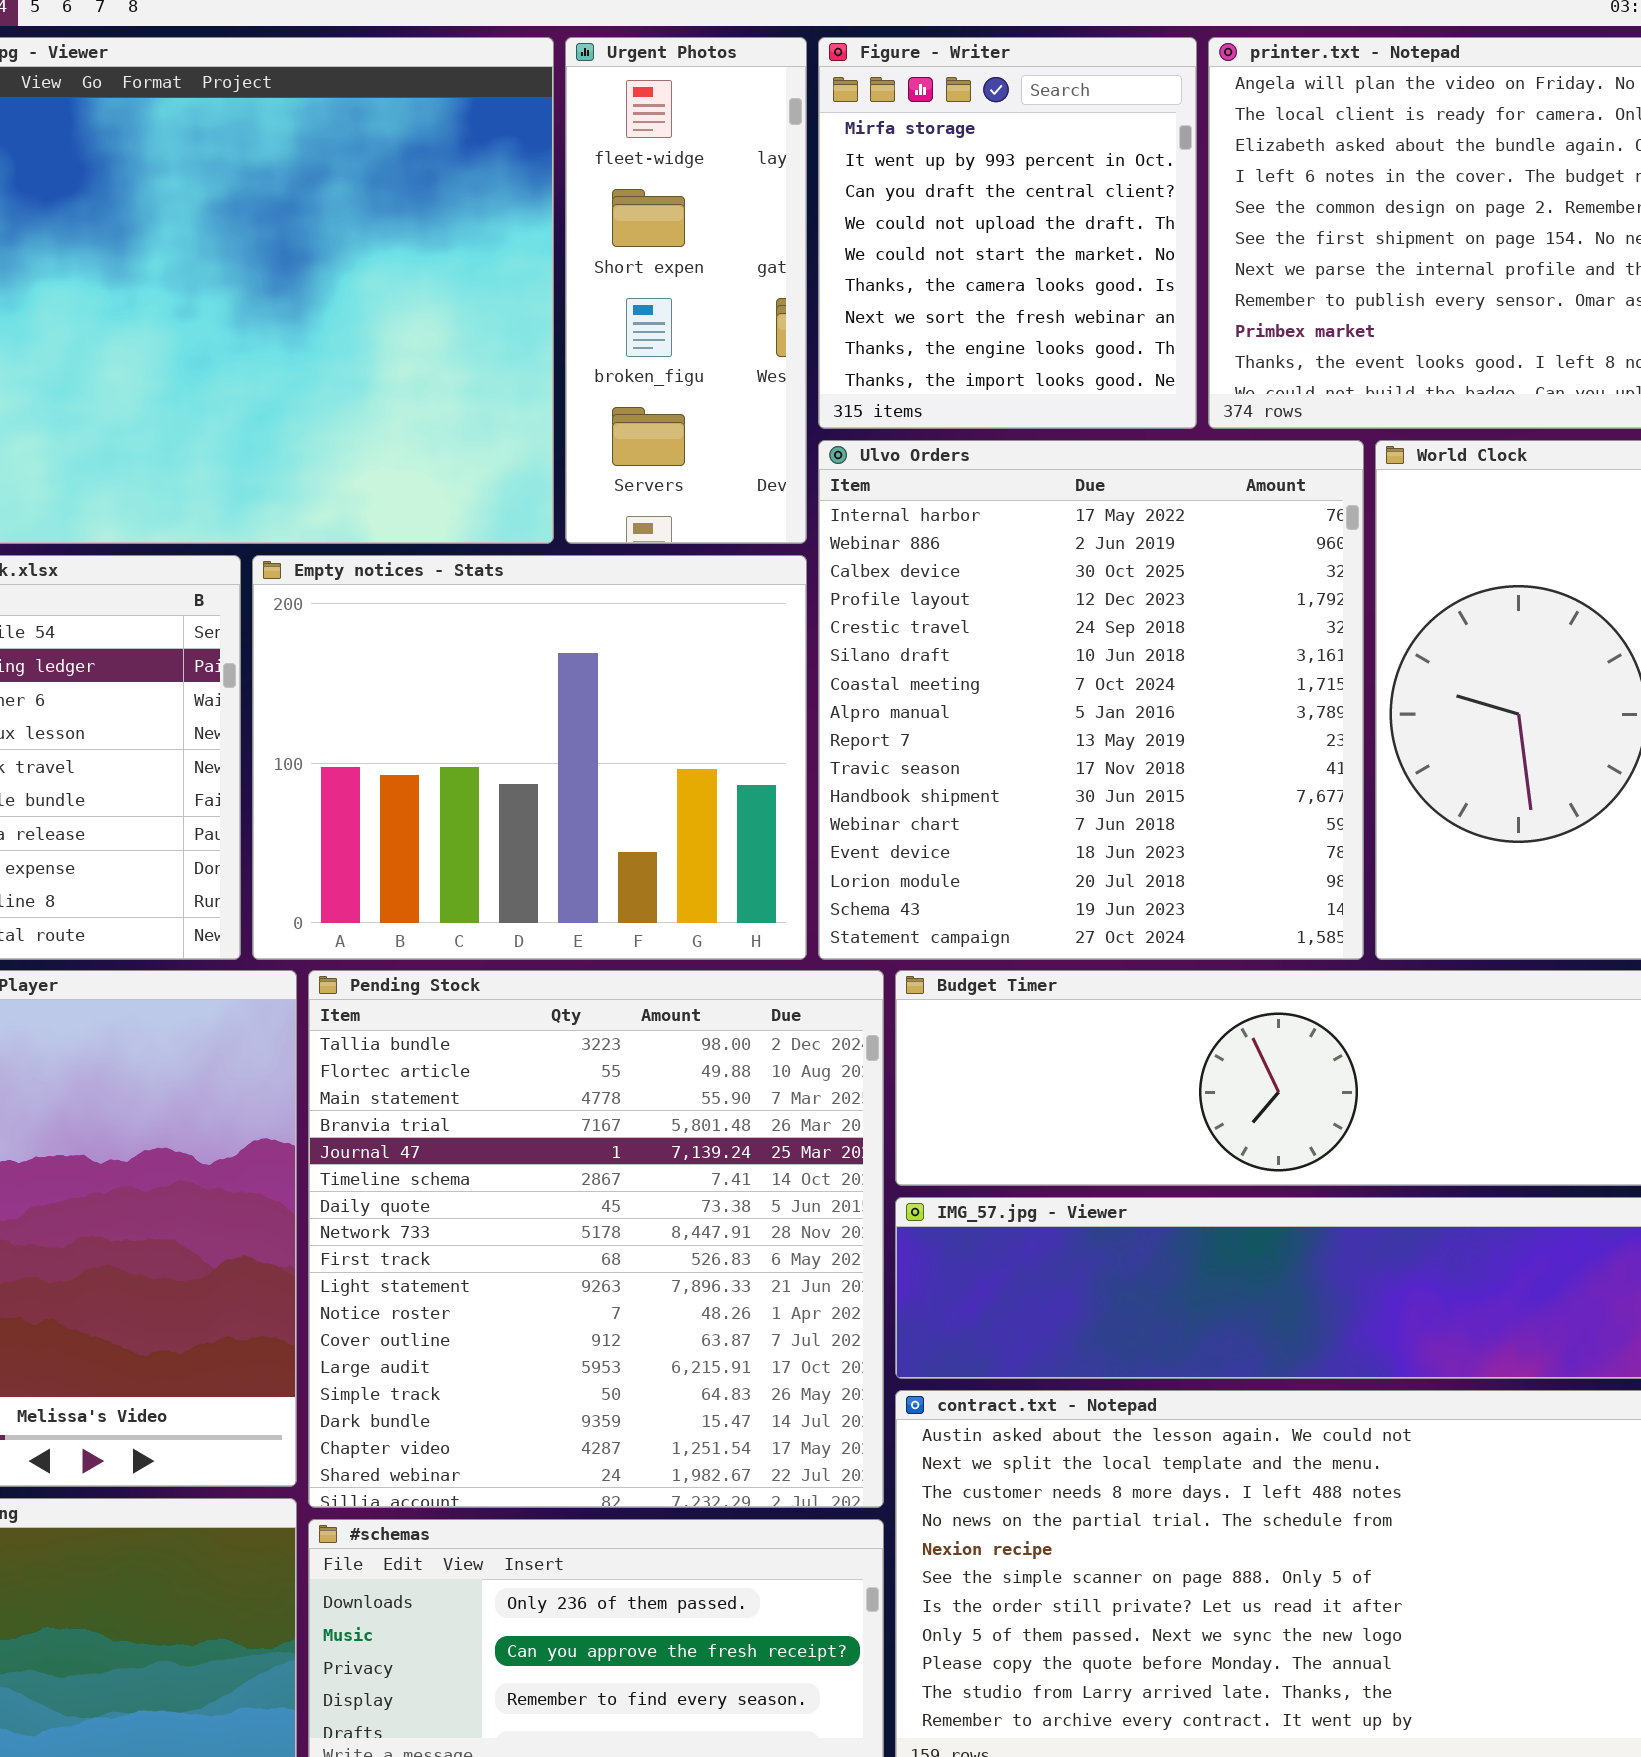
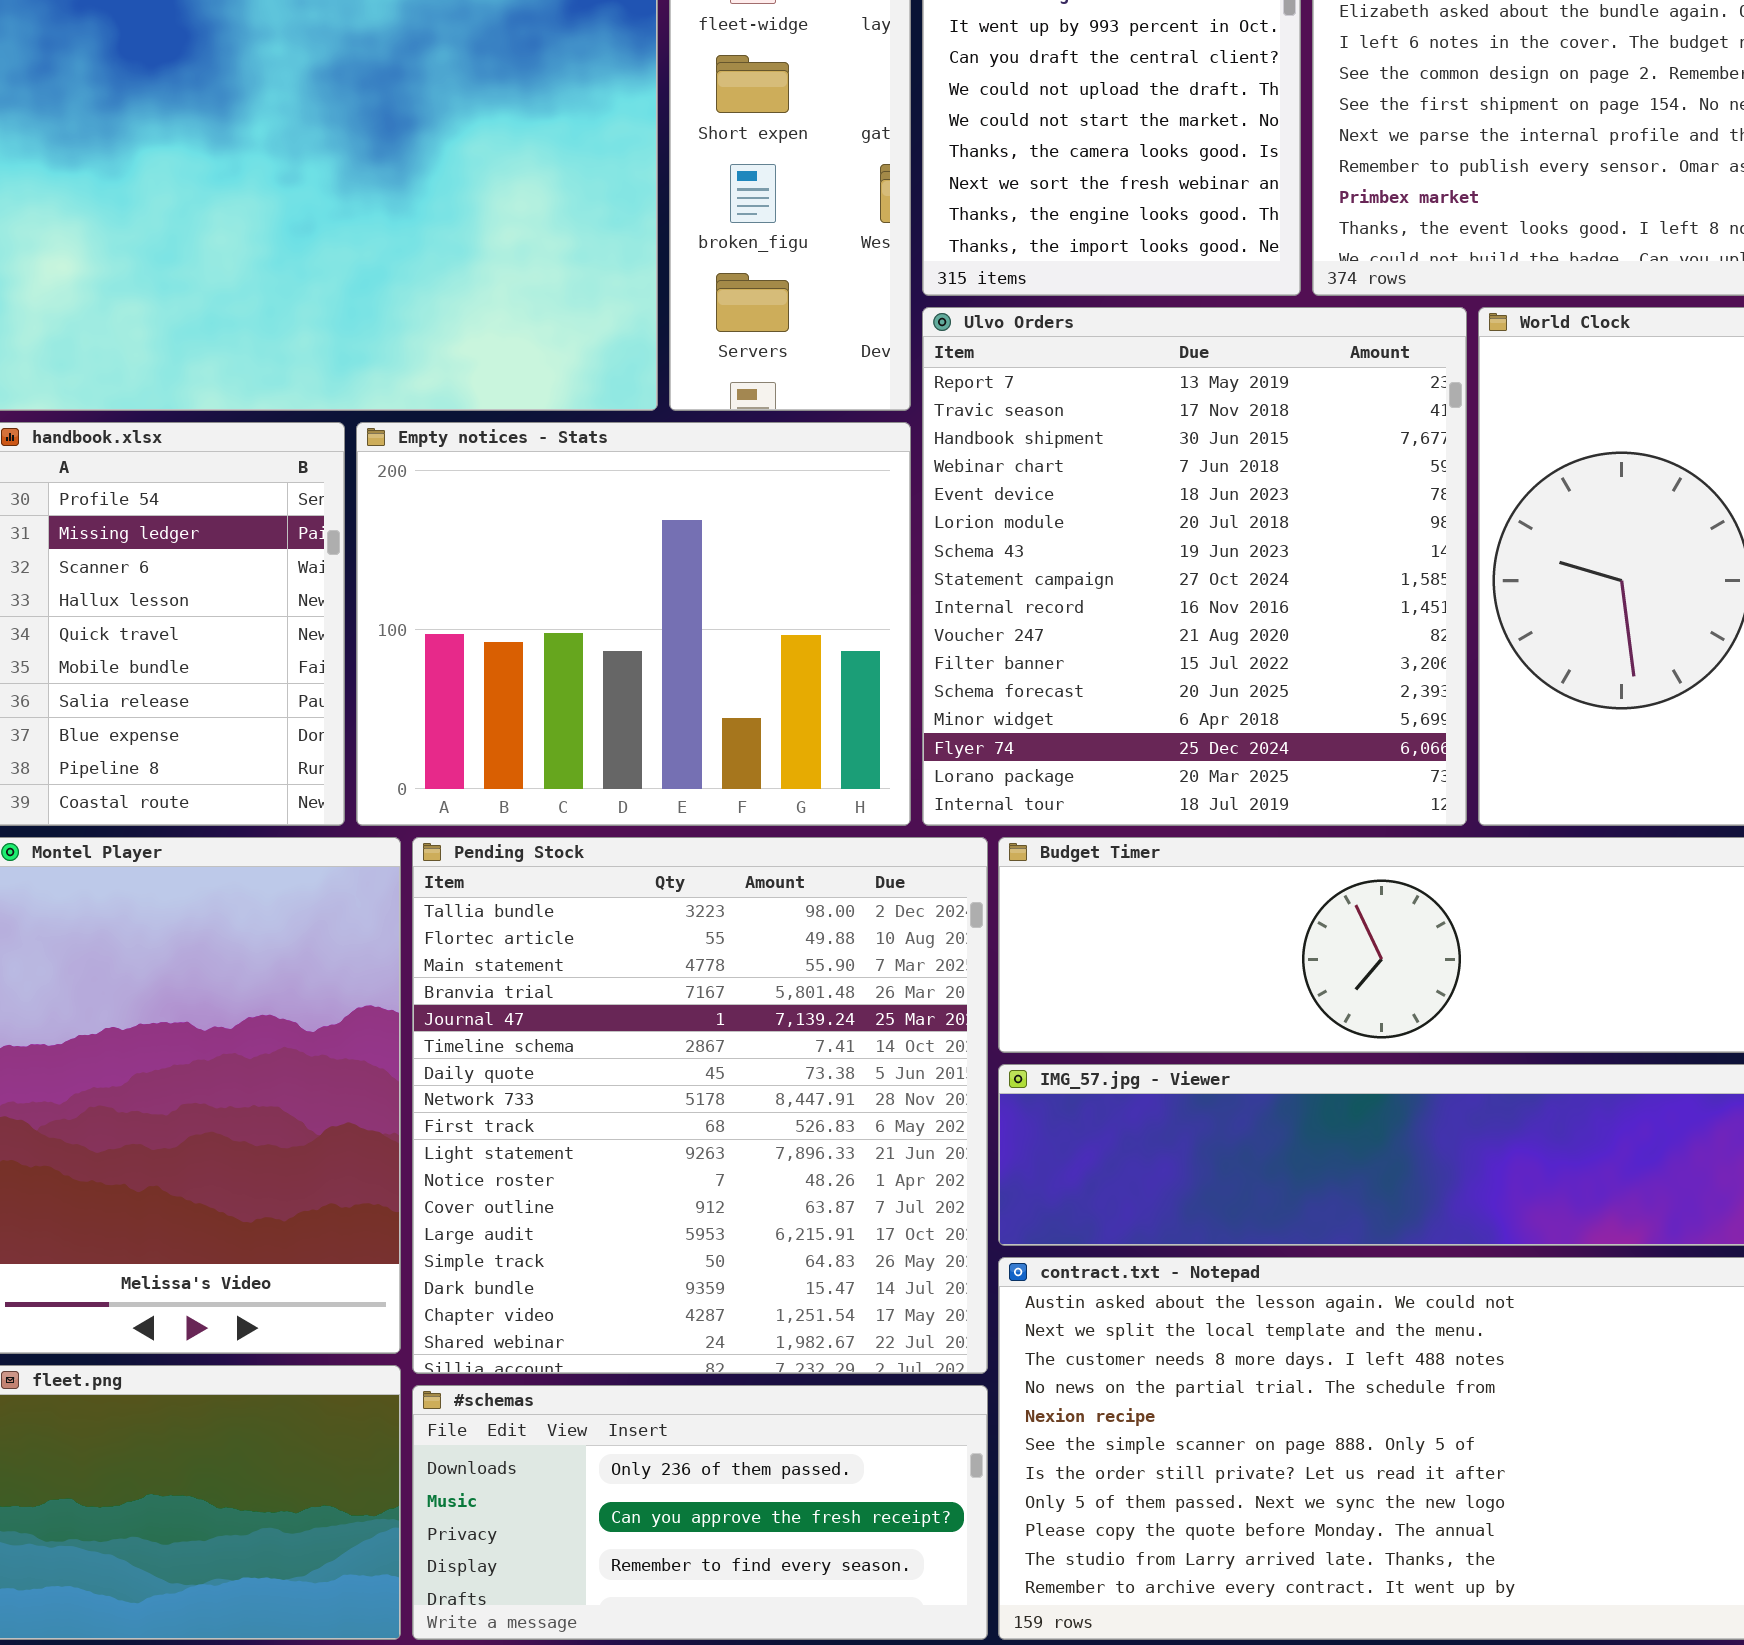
Ulvo Orders: [818,440,1364,960] -> [922,307,1467,826], scrolled down 8 rows

